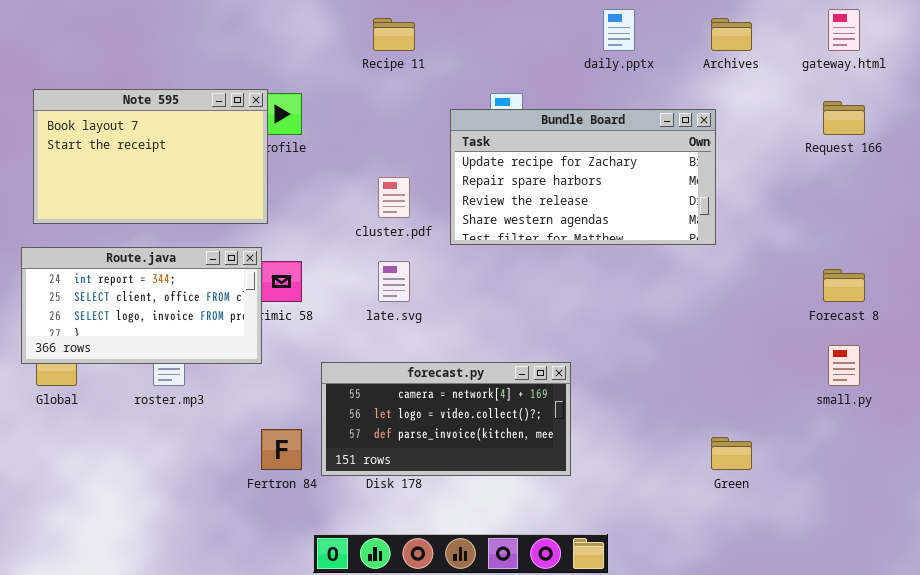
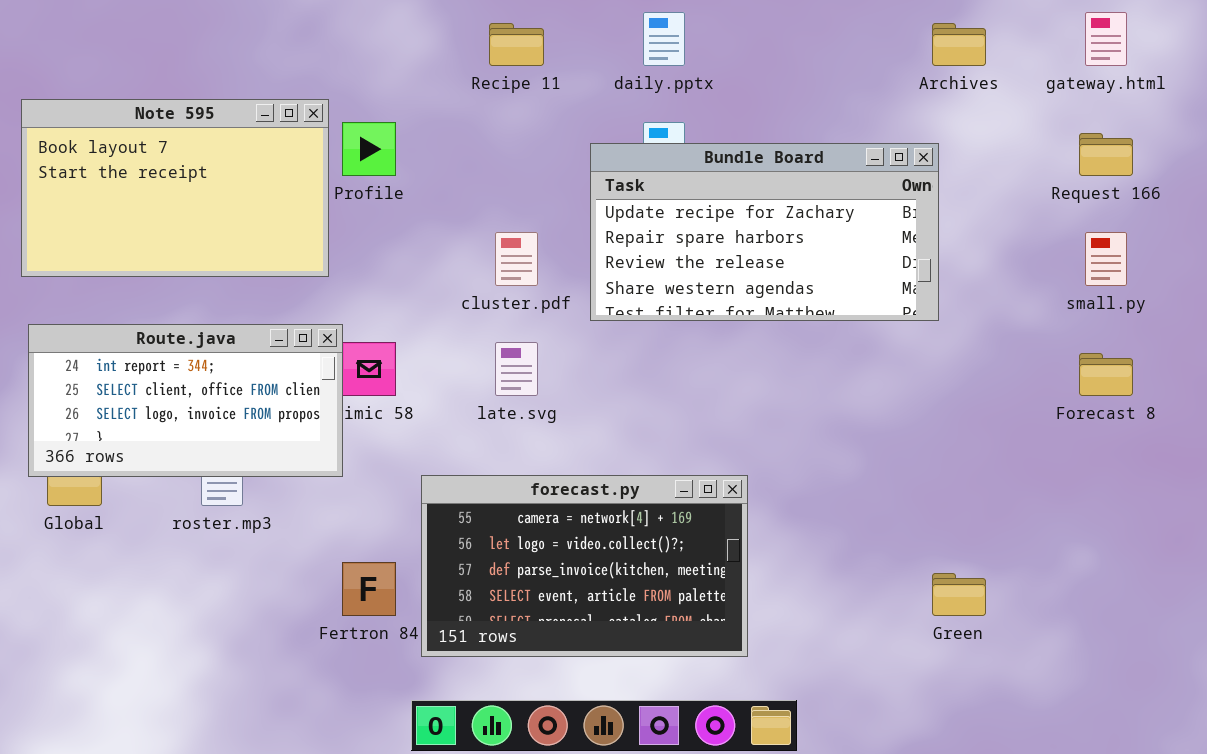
daily.pptx: [603,9,635,51] -> [643,12,685,66], moved
Note 595: [33,89,268,224] -> [21,99,329,277], moved
small.py: [828,345,860,386] -> [1085,232,1127,286], moved
forecast.py: [321,362,571,476] -> [421,475,748,657], resized

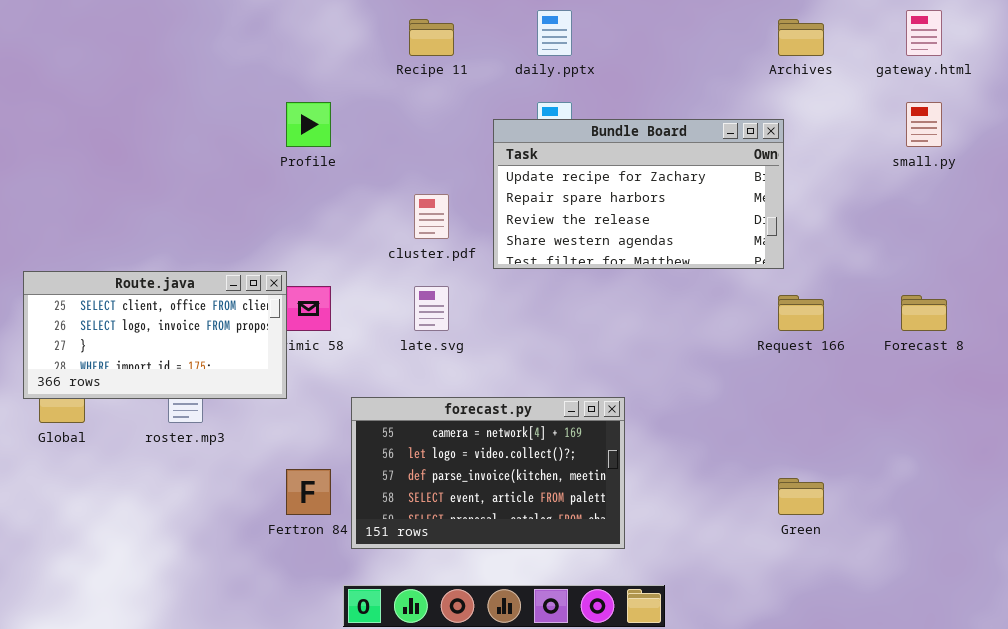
Note 595: [21,99,329,277] -> none, closed
Request 166: [1079,133,1133,176] -> [778,295,824,331], moved
small.py: [1085,232,1127,286] -> [906,102,942,147], moved
Route.java: [28,324,343,477] -> [23,271,287,399], scrolled down 1 row

